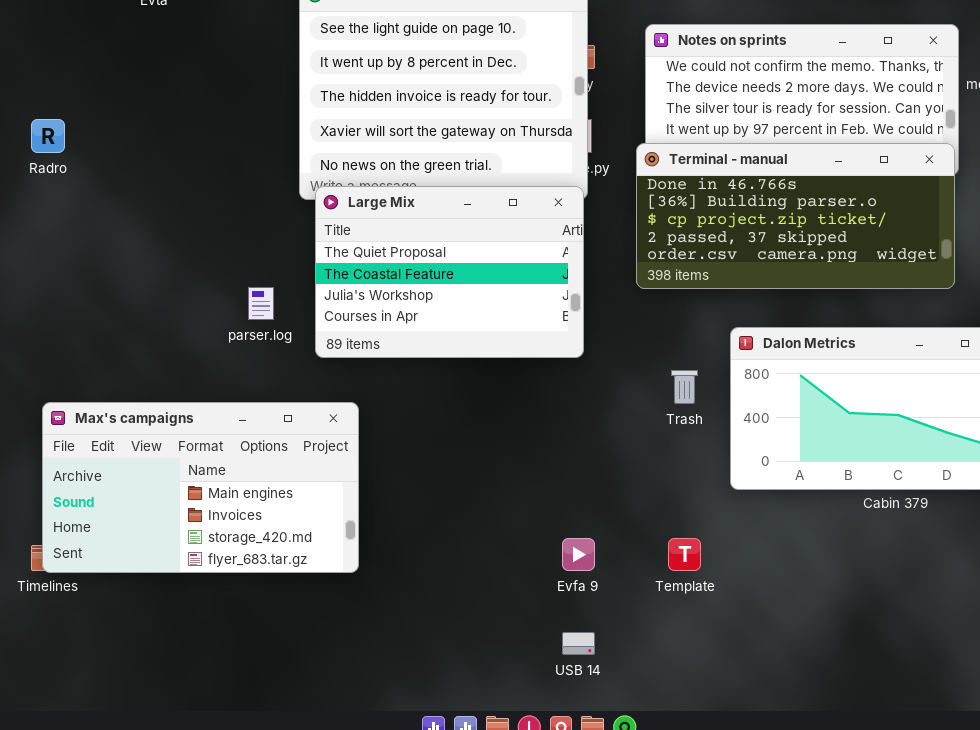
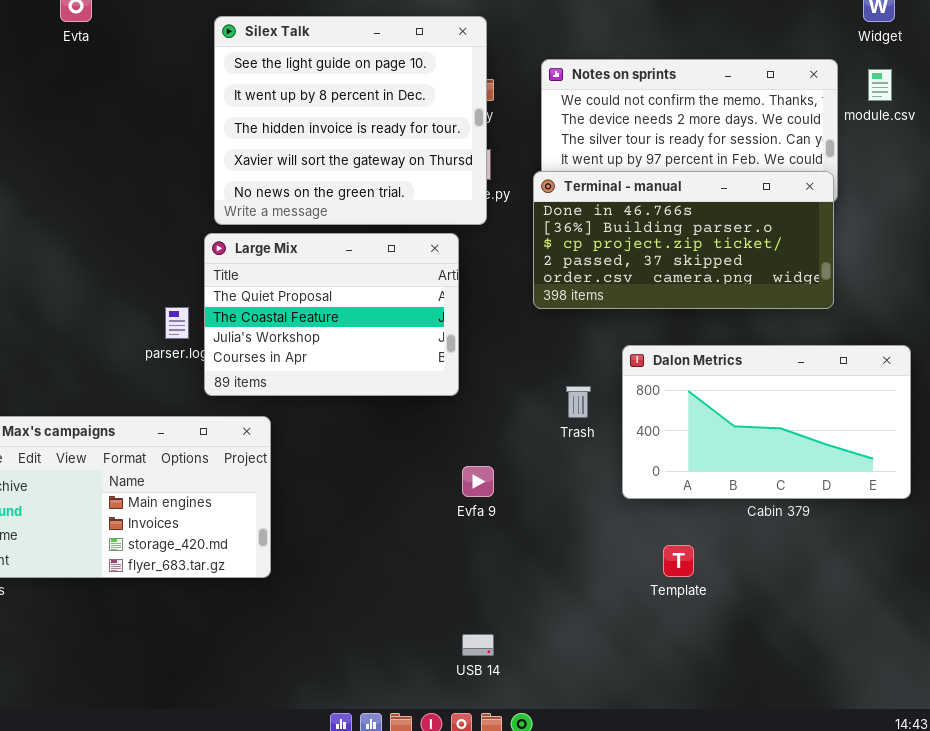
Large Mix: [315,186,584,358] -> [204,233,459,396], moved
Evfa 9: [562,538,595,571] -> [462,466,494,497], moved
Template: [668,538,701,571] -> [663,545,694,577], moved

